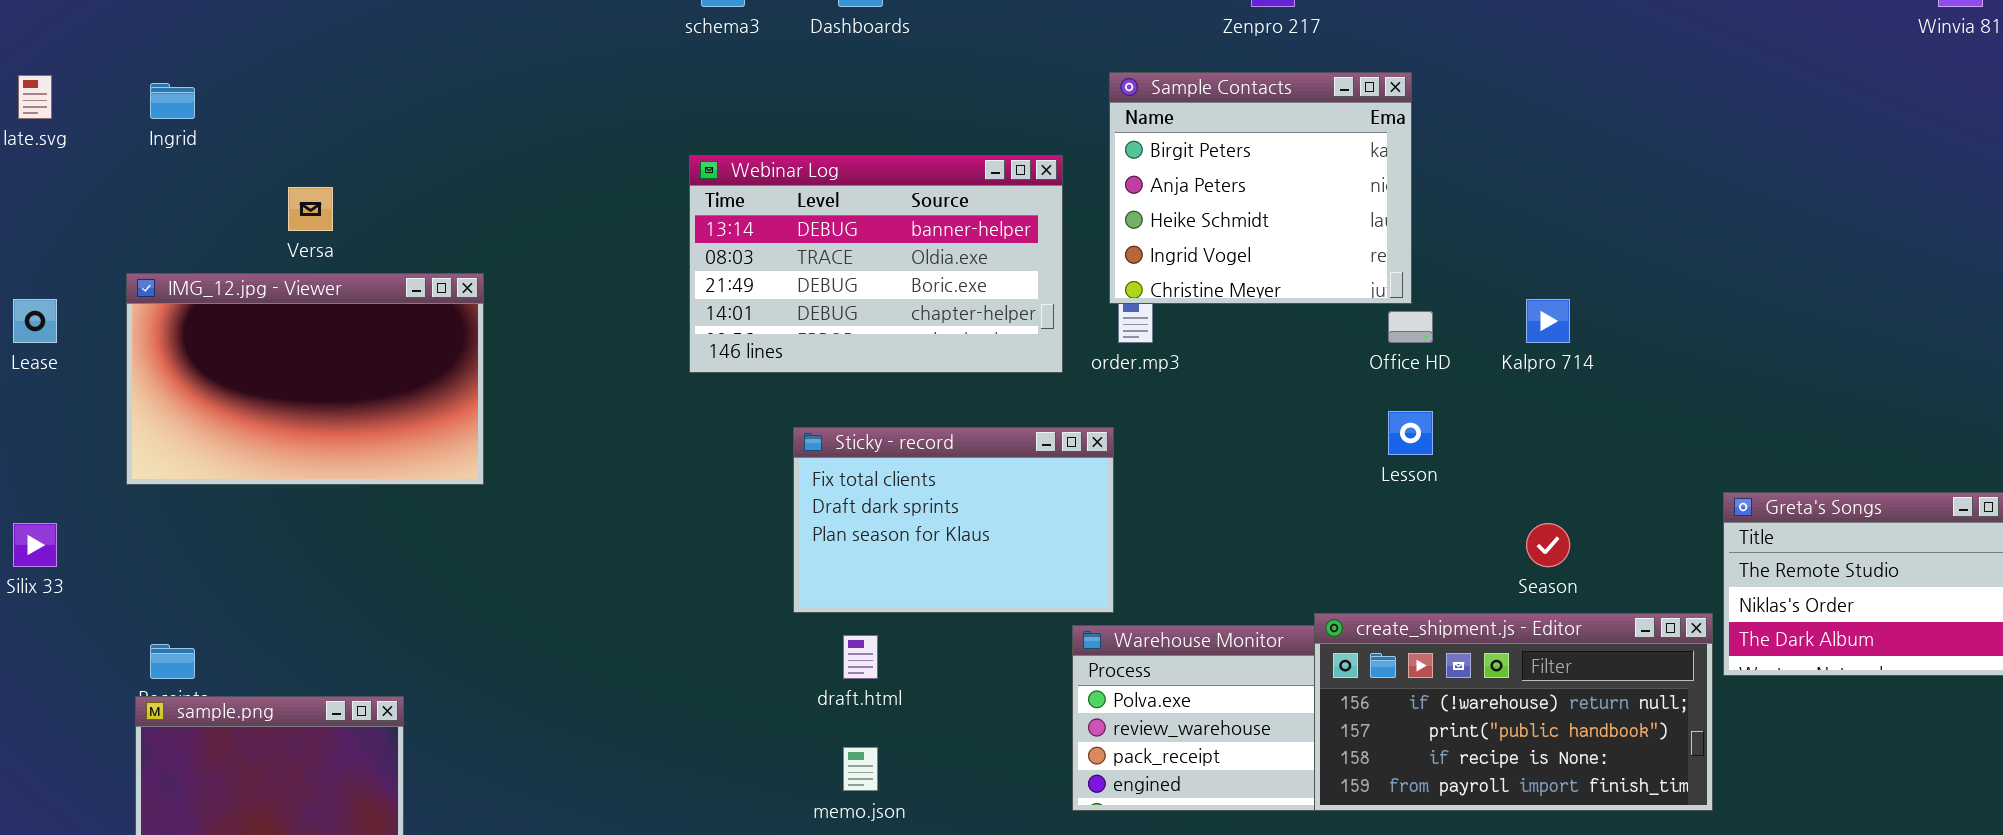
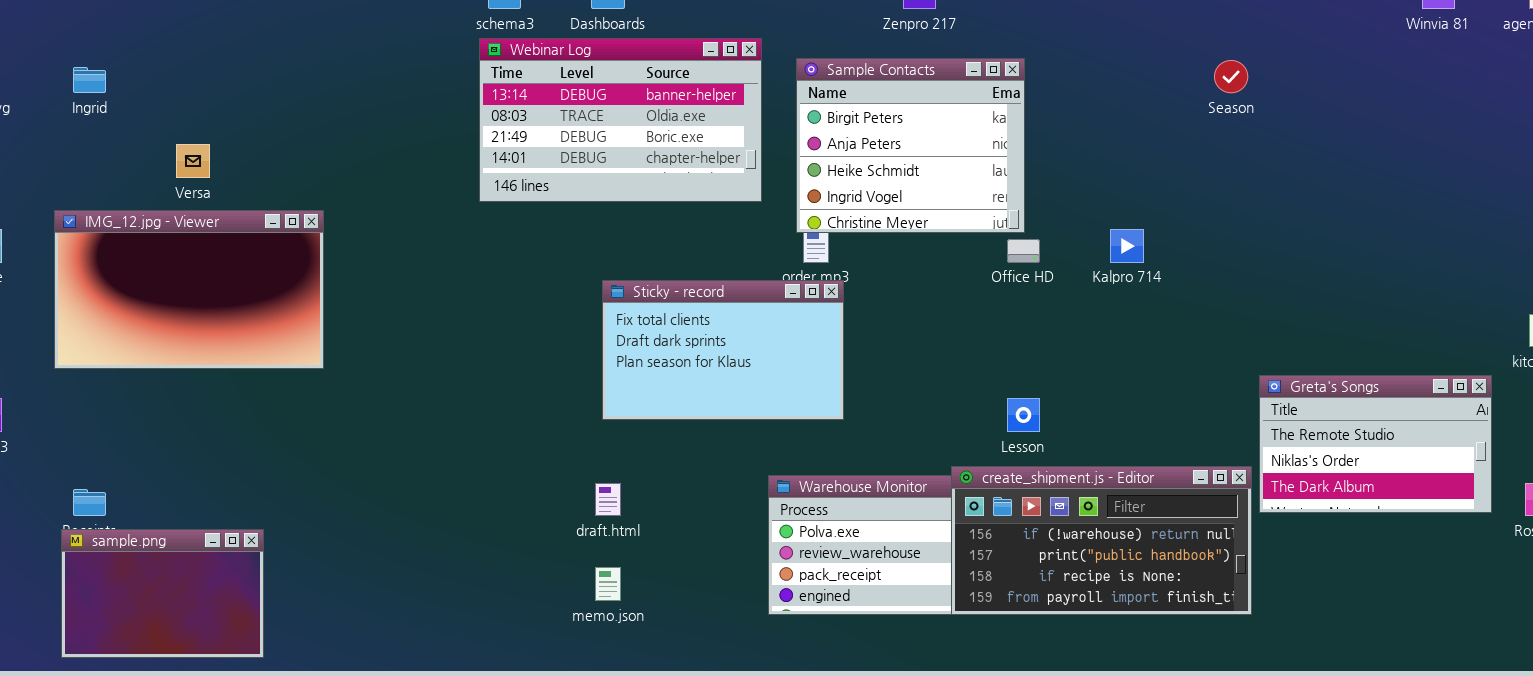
Webinar Log: [689,155,1063,373] -> [479,38,762,202], moved
Lesson: [1388,411,1433,455] -> [1007,398,1040,432], moved
Sticky - record: [793,427,1114,613] -> [602,280,844,420], moved
Season: [1526,523,1570,567] -> [1214,60,1248,93], moved

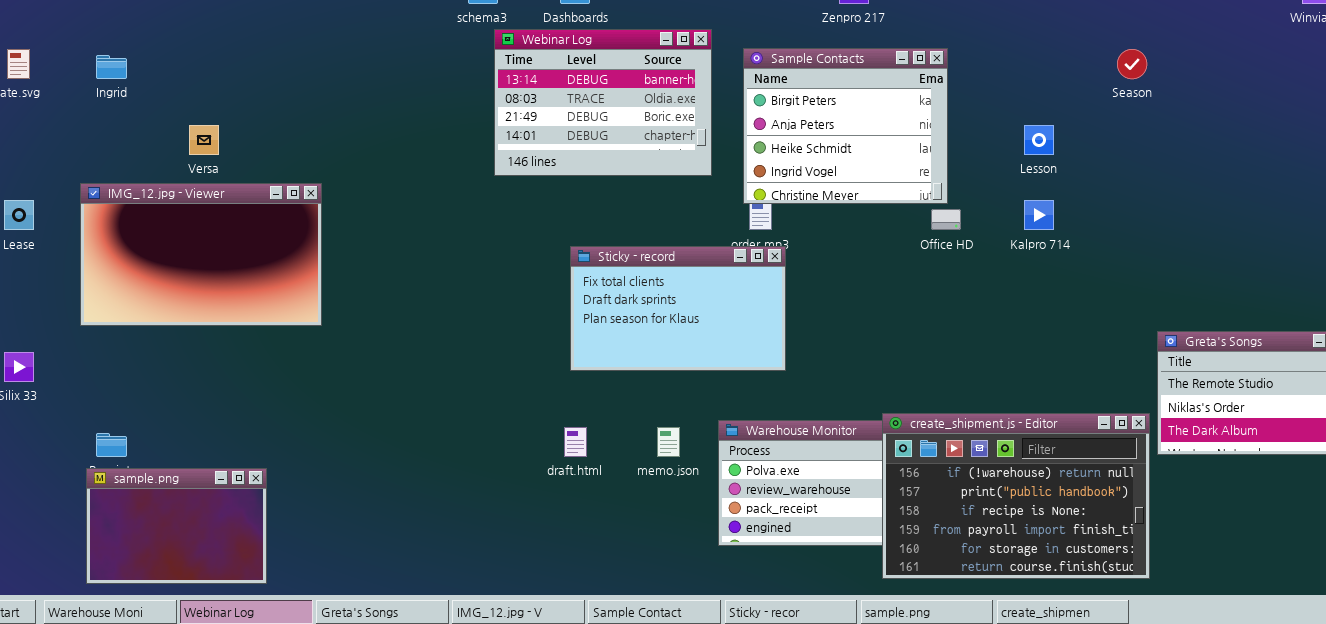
Webinar Log: [479,38,762,202] -> [494,29,712,176], resized
Lesson: [1007,398,1040,432] -> [1024,125,1054,155], moved
create_shipment.js - Editor: [951,466,1252,615] -> [882,413,1150,579], resized
memo.json: [595,567,621,601] -> [657,427,680,457], moved

